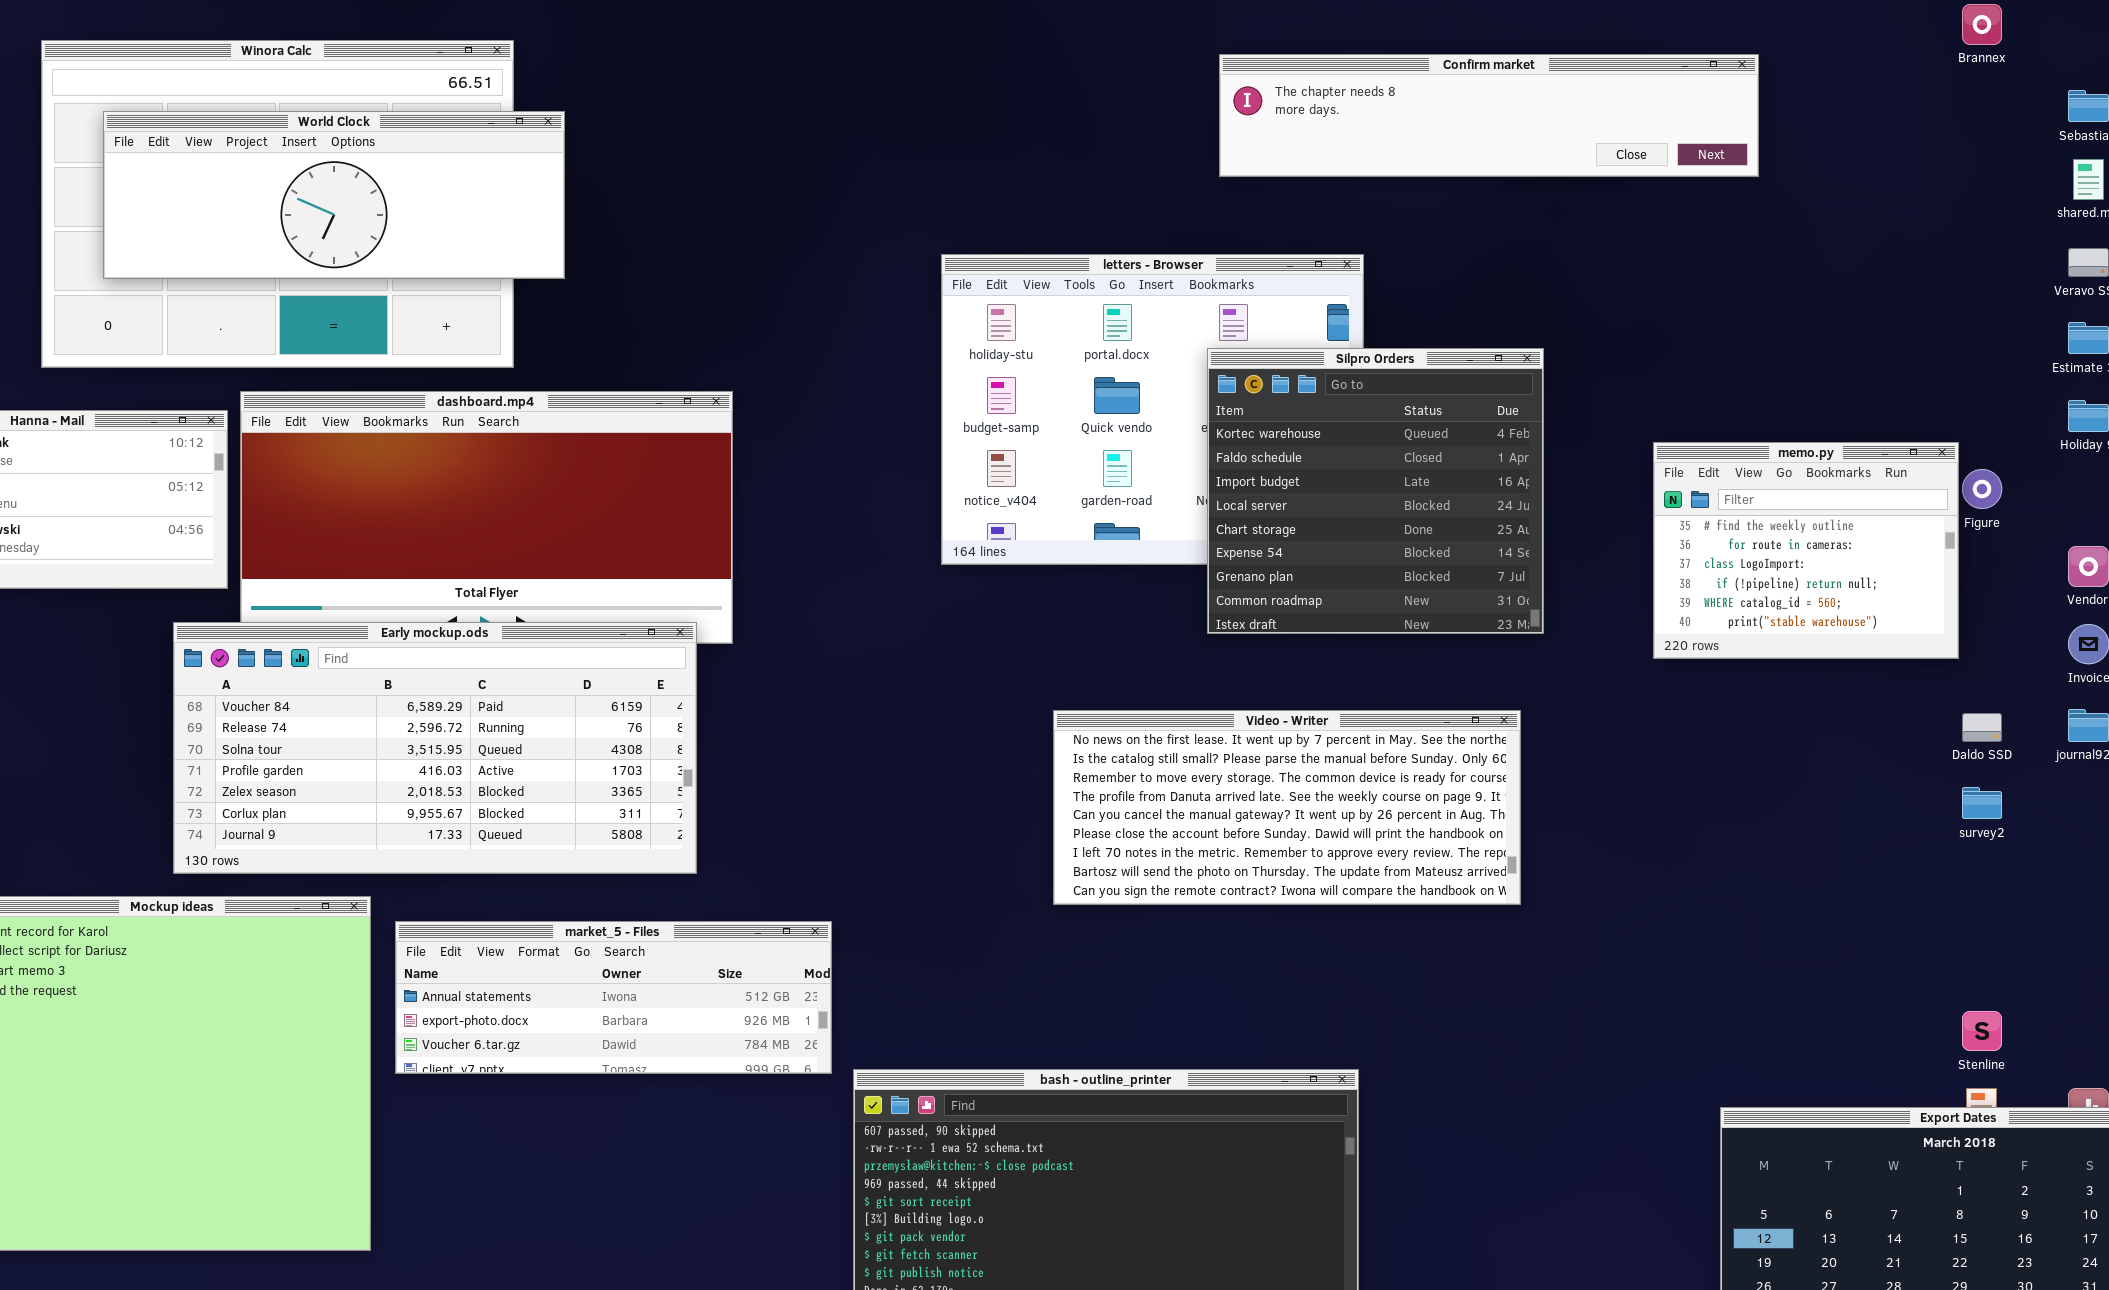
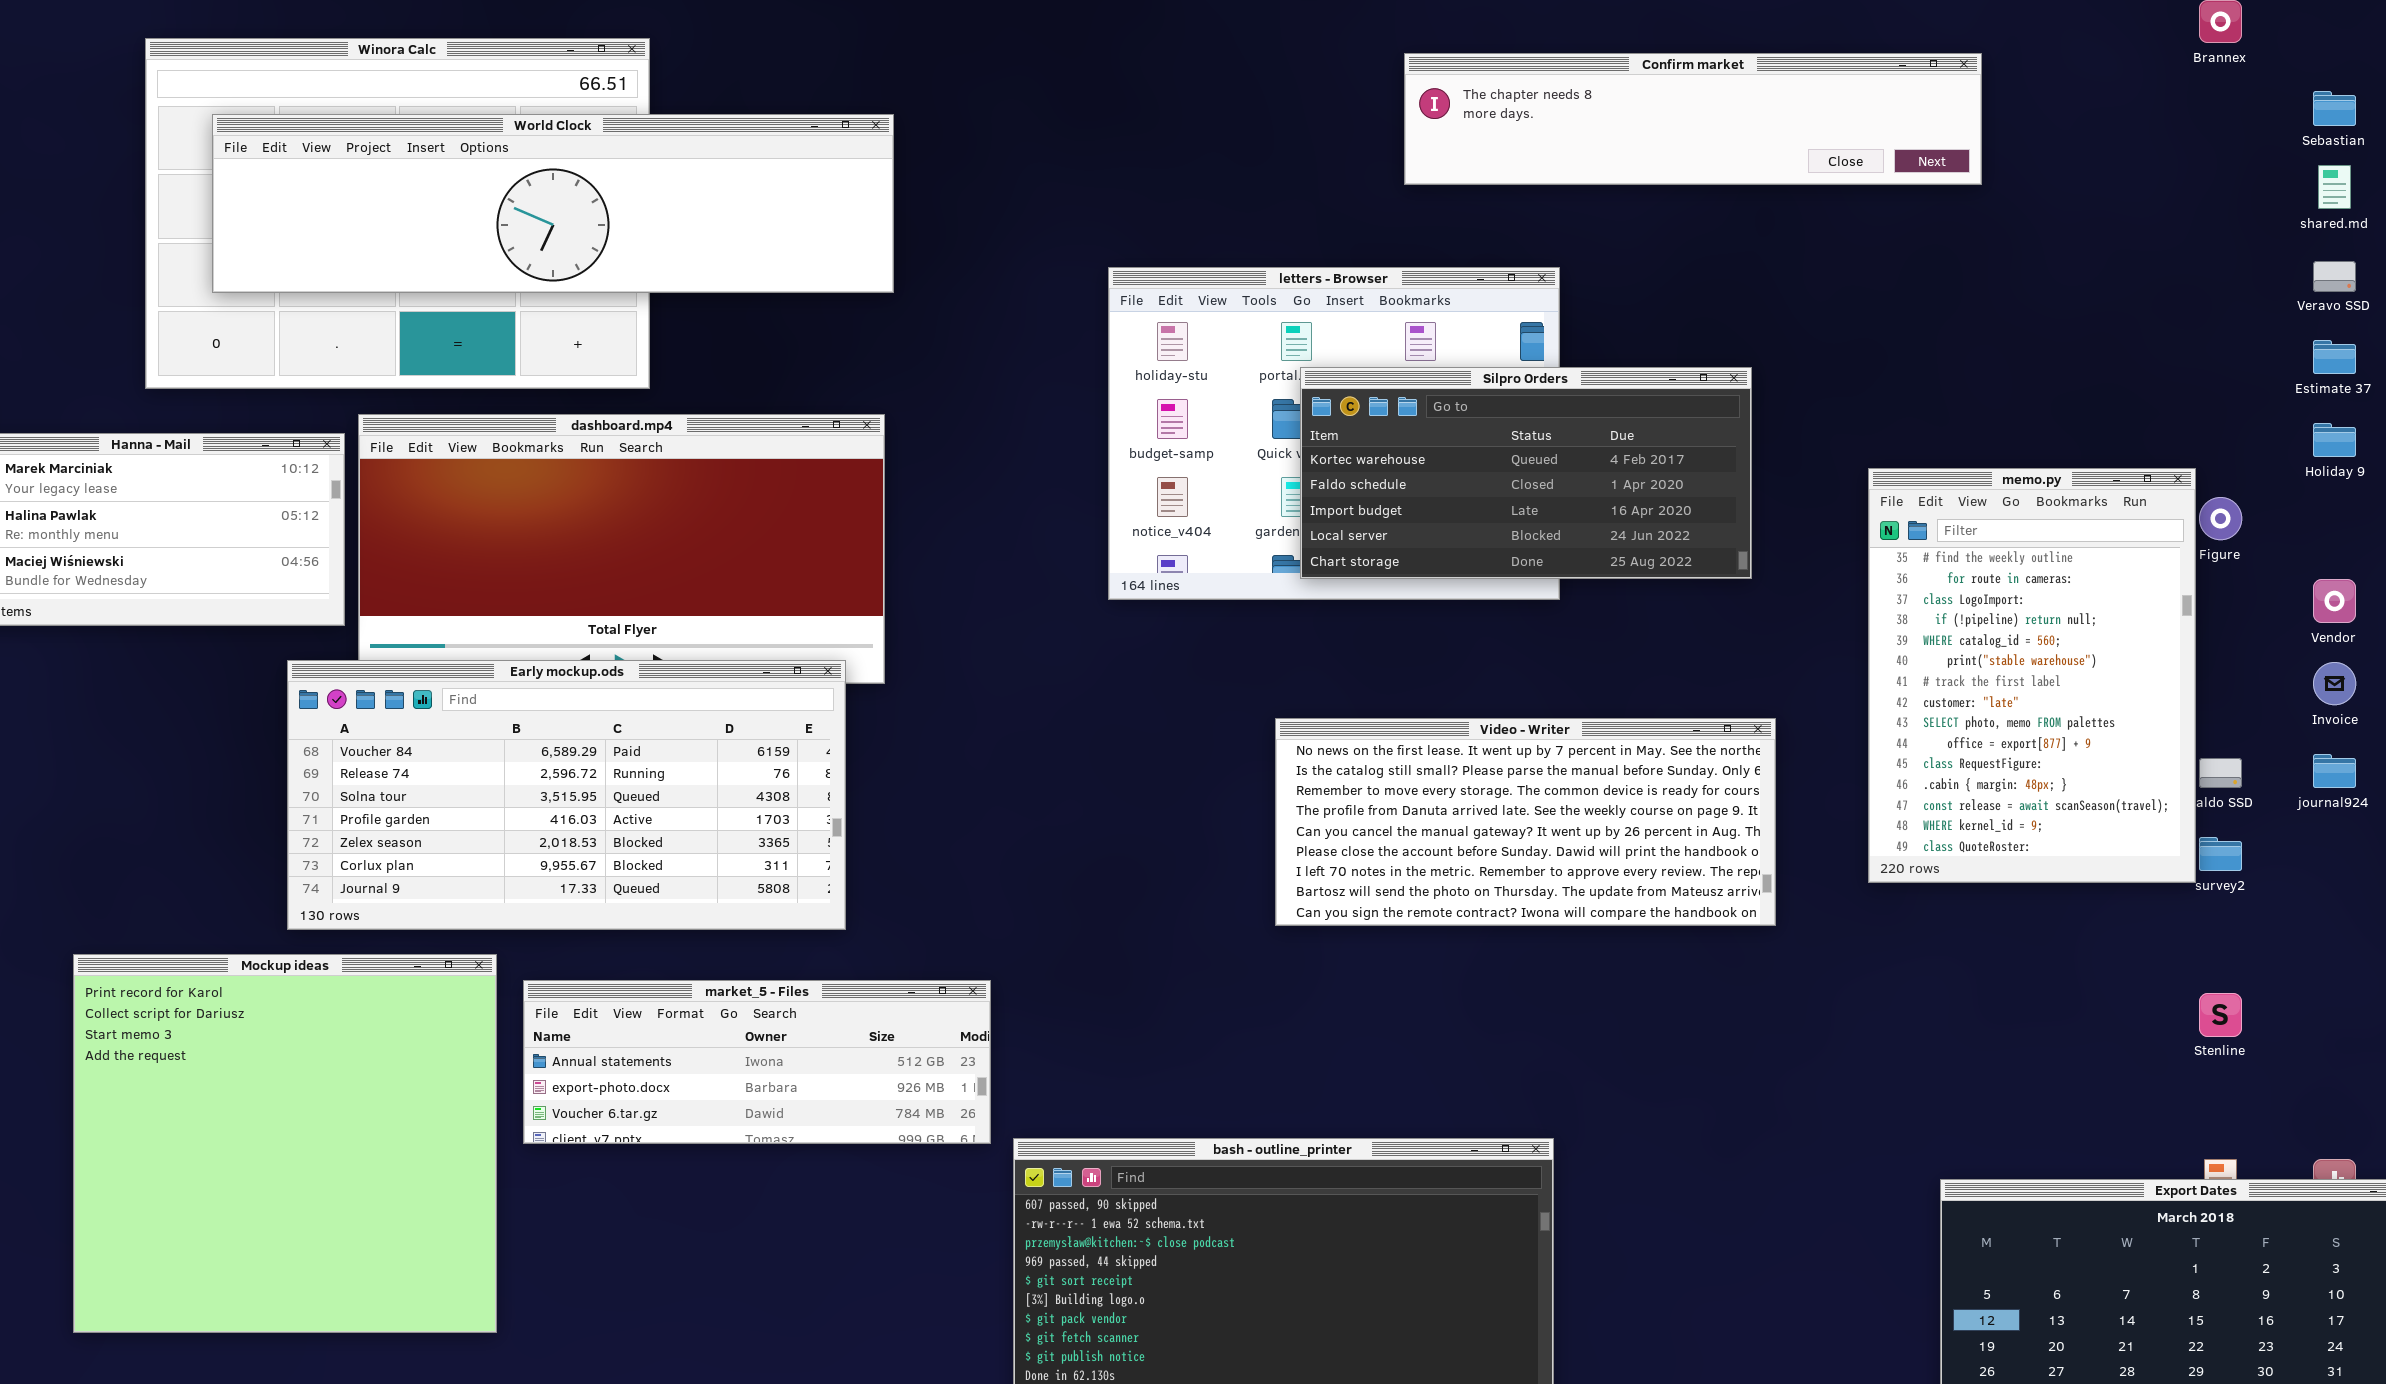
World Clock: [103,111,565,279] -> [212,114,894,293], resized
Silpro Orders: [1207,348,1544,634] -> [1300,367,1752,579], resized
memo.py: [1653,442,1959,659] -> [1868,468,2196,883], resized
Video - Writer: [1053,710,1521,905] -> [1275,718,1776,926], moved
Stenline: [1962,1011,2002,1051] -> [2199,993,2242,1037], moved

